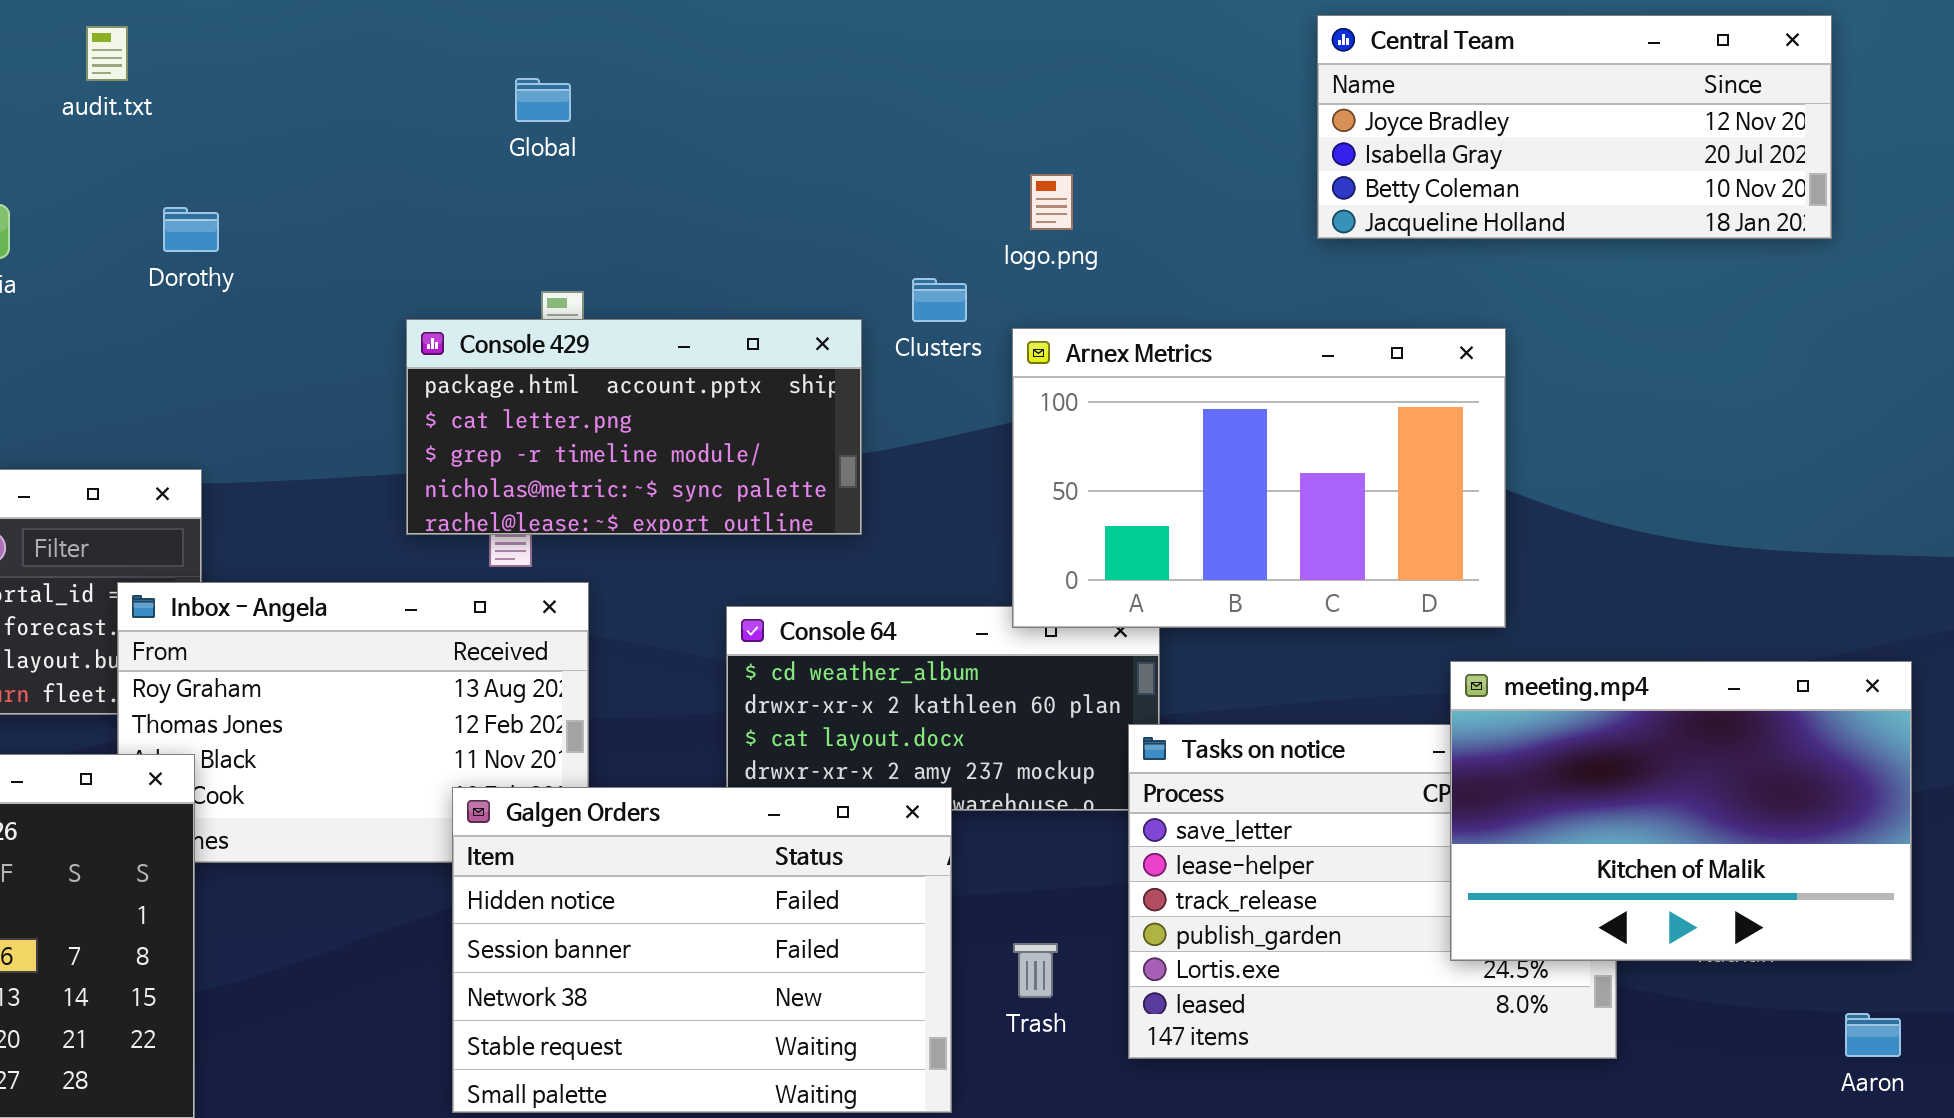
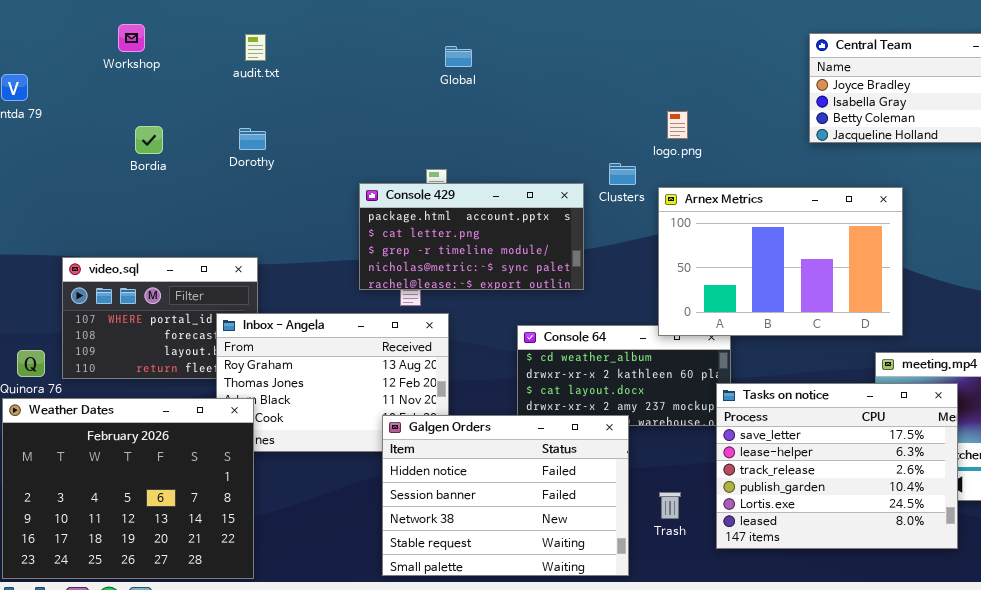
audit.txt: [86,26,128,81] -> [245,34,266,61], moved
Global: [515,78,571,122] -> [445,46,472,67], moved
Tasks on notice: [1128,724,1617,1059] -> [716,383,958,549], raised

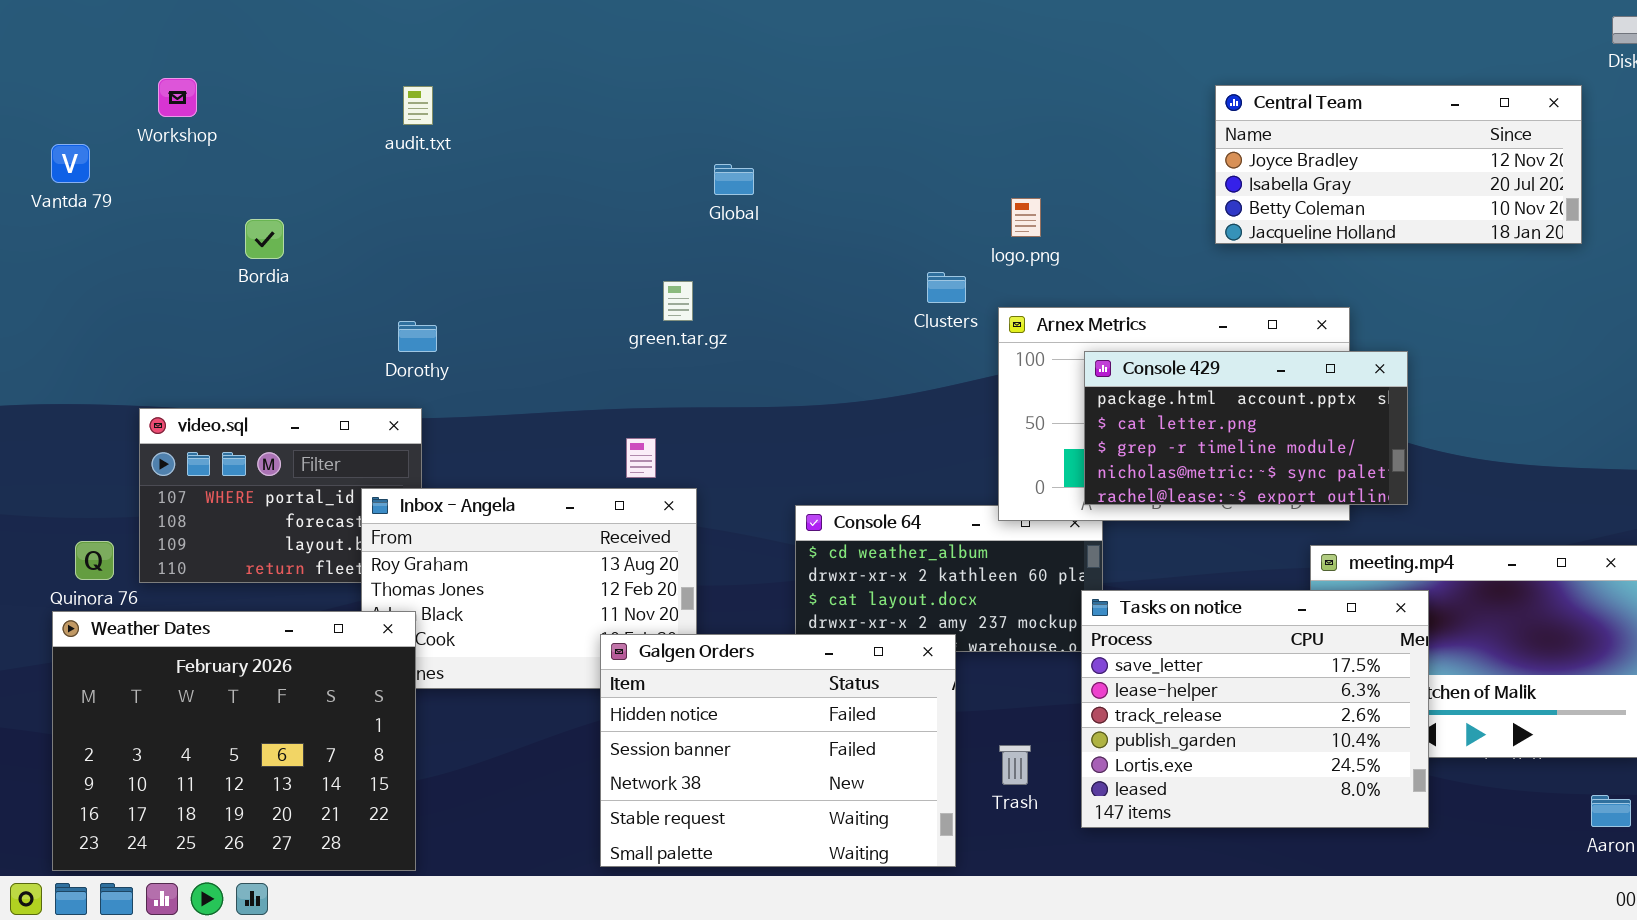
Workshop: [118,24,145,52] -> [158,78,197,117], moved
Global: [445,46,472,67] -> [714,164,754,195], moved
Dorothy: [239,128,266,150] -> [398,321,437,352], moved
Console 429: [359,183,584,290] -> [1084,351,1408,505], moved

